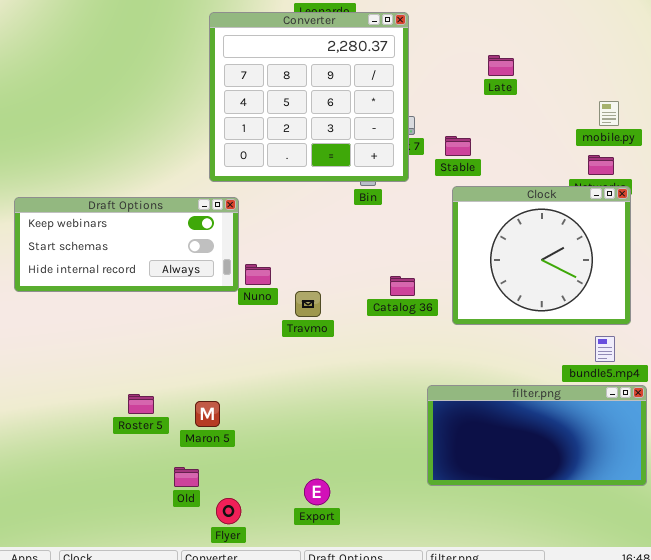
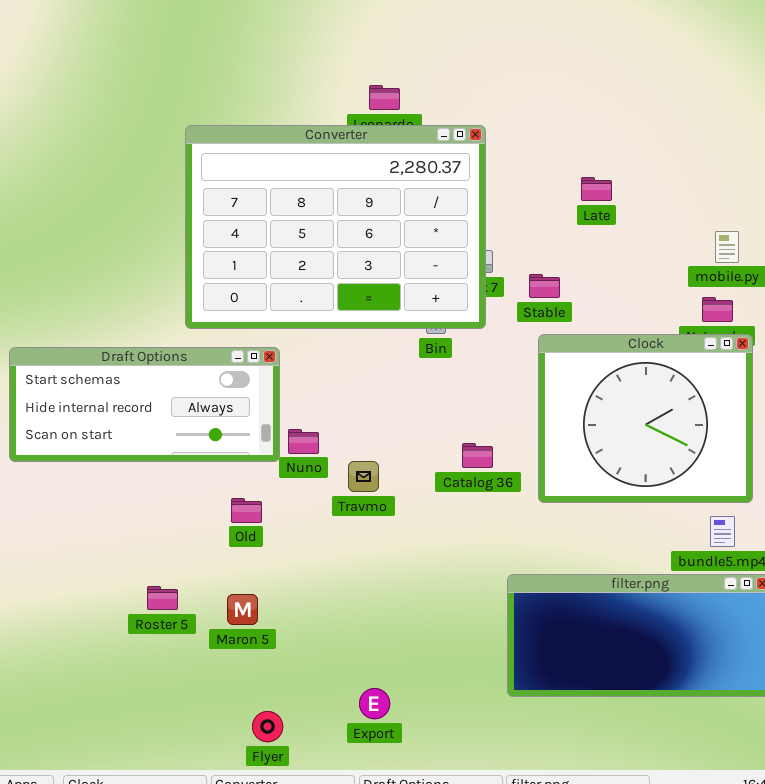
Converter: [209,12,409,182] -> [185,125,486,329], resized
Draft Options: [14,197,239,292] -> [9,347,280,462], scrolled down 1 row
Old: [174,467,199,487] -> [231,498,262,523], moved

